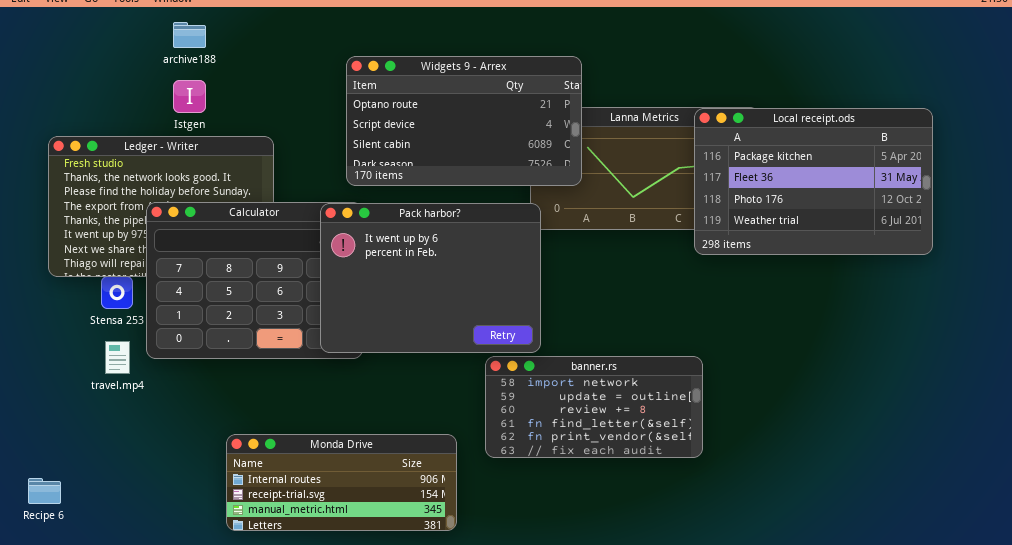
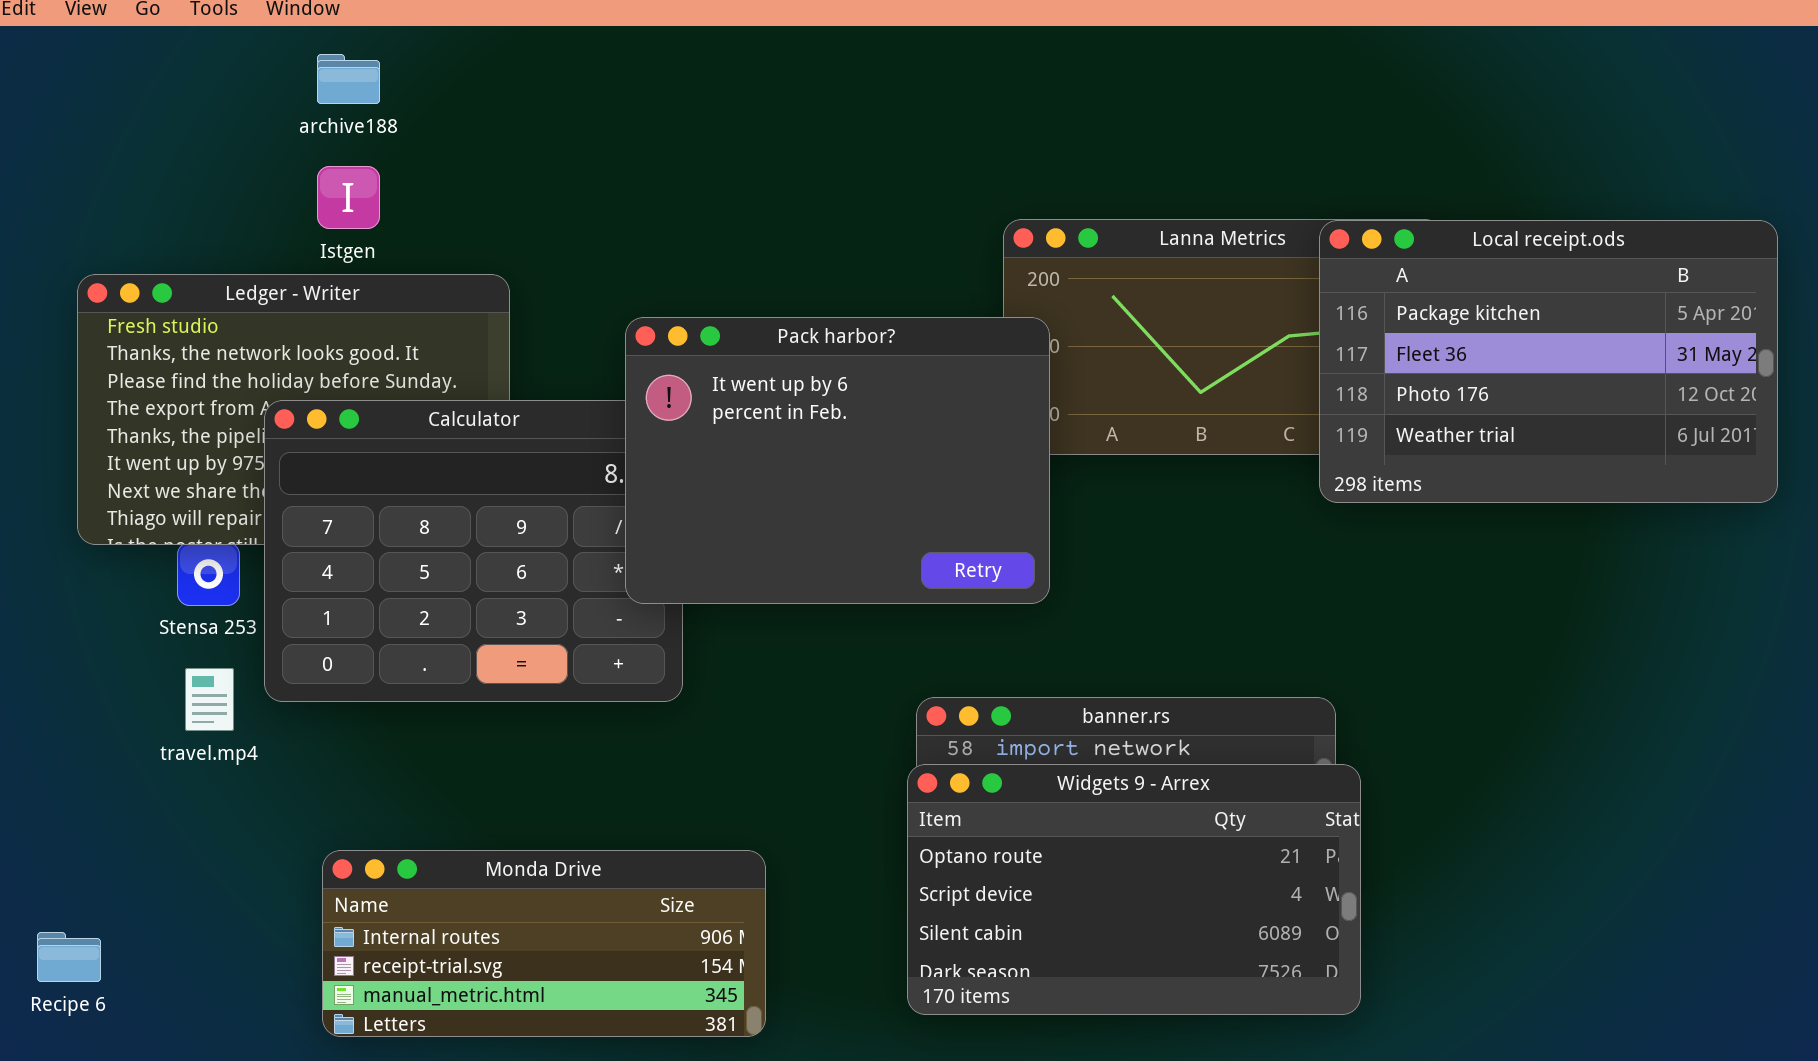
Widgets 9 - Arrex: [346,56,582,186] -> [907,764,1361,1015], moved
Pack harbor?: [320,203,541,353] -> [625,317,1050,604], moved
Monda Drive: [226,434,457,531] -> [322,850,766,1037], moved

